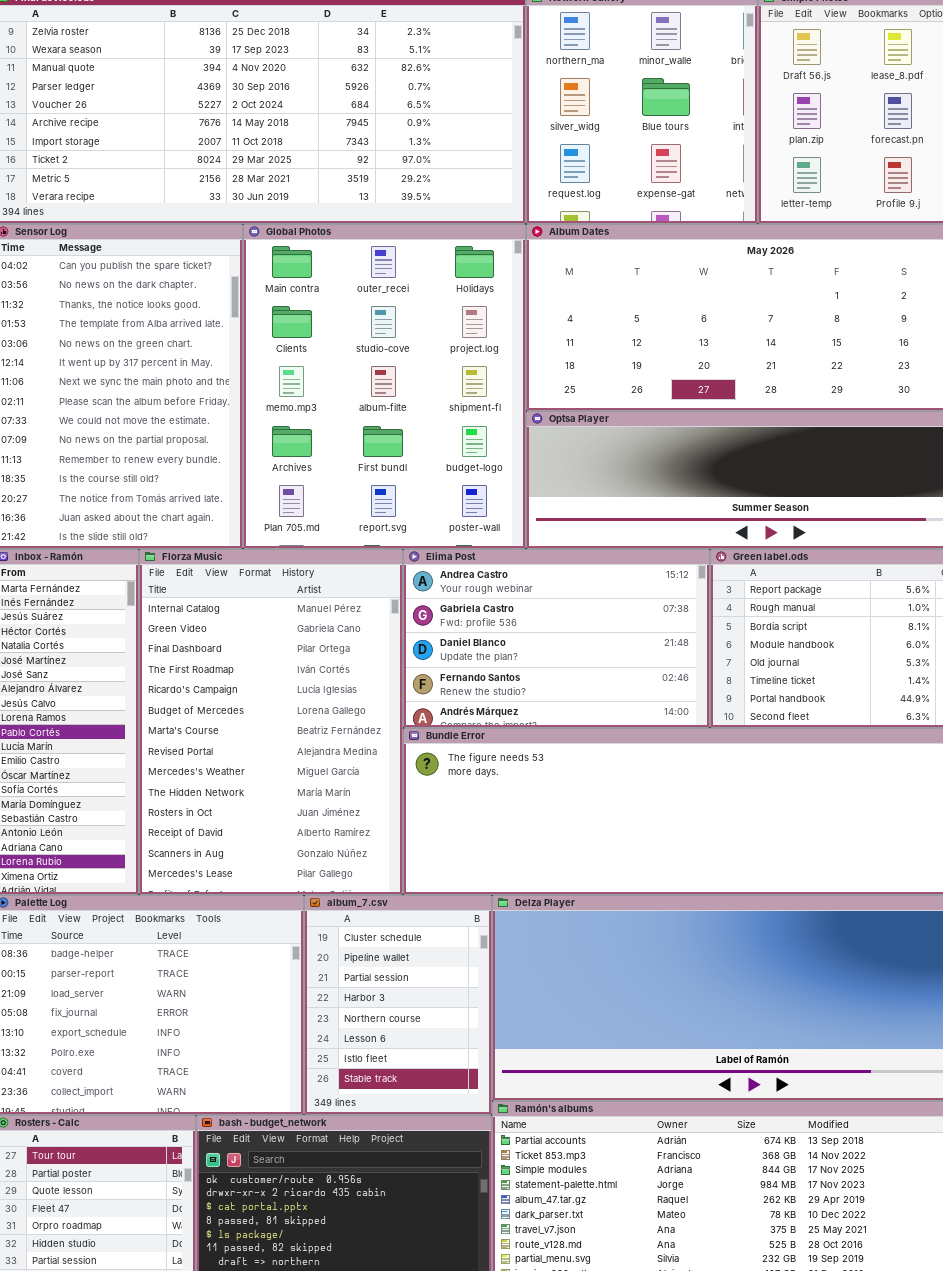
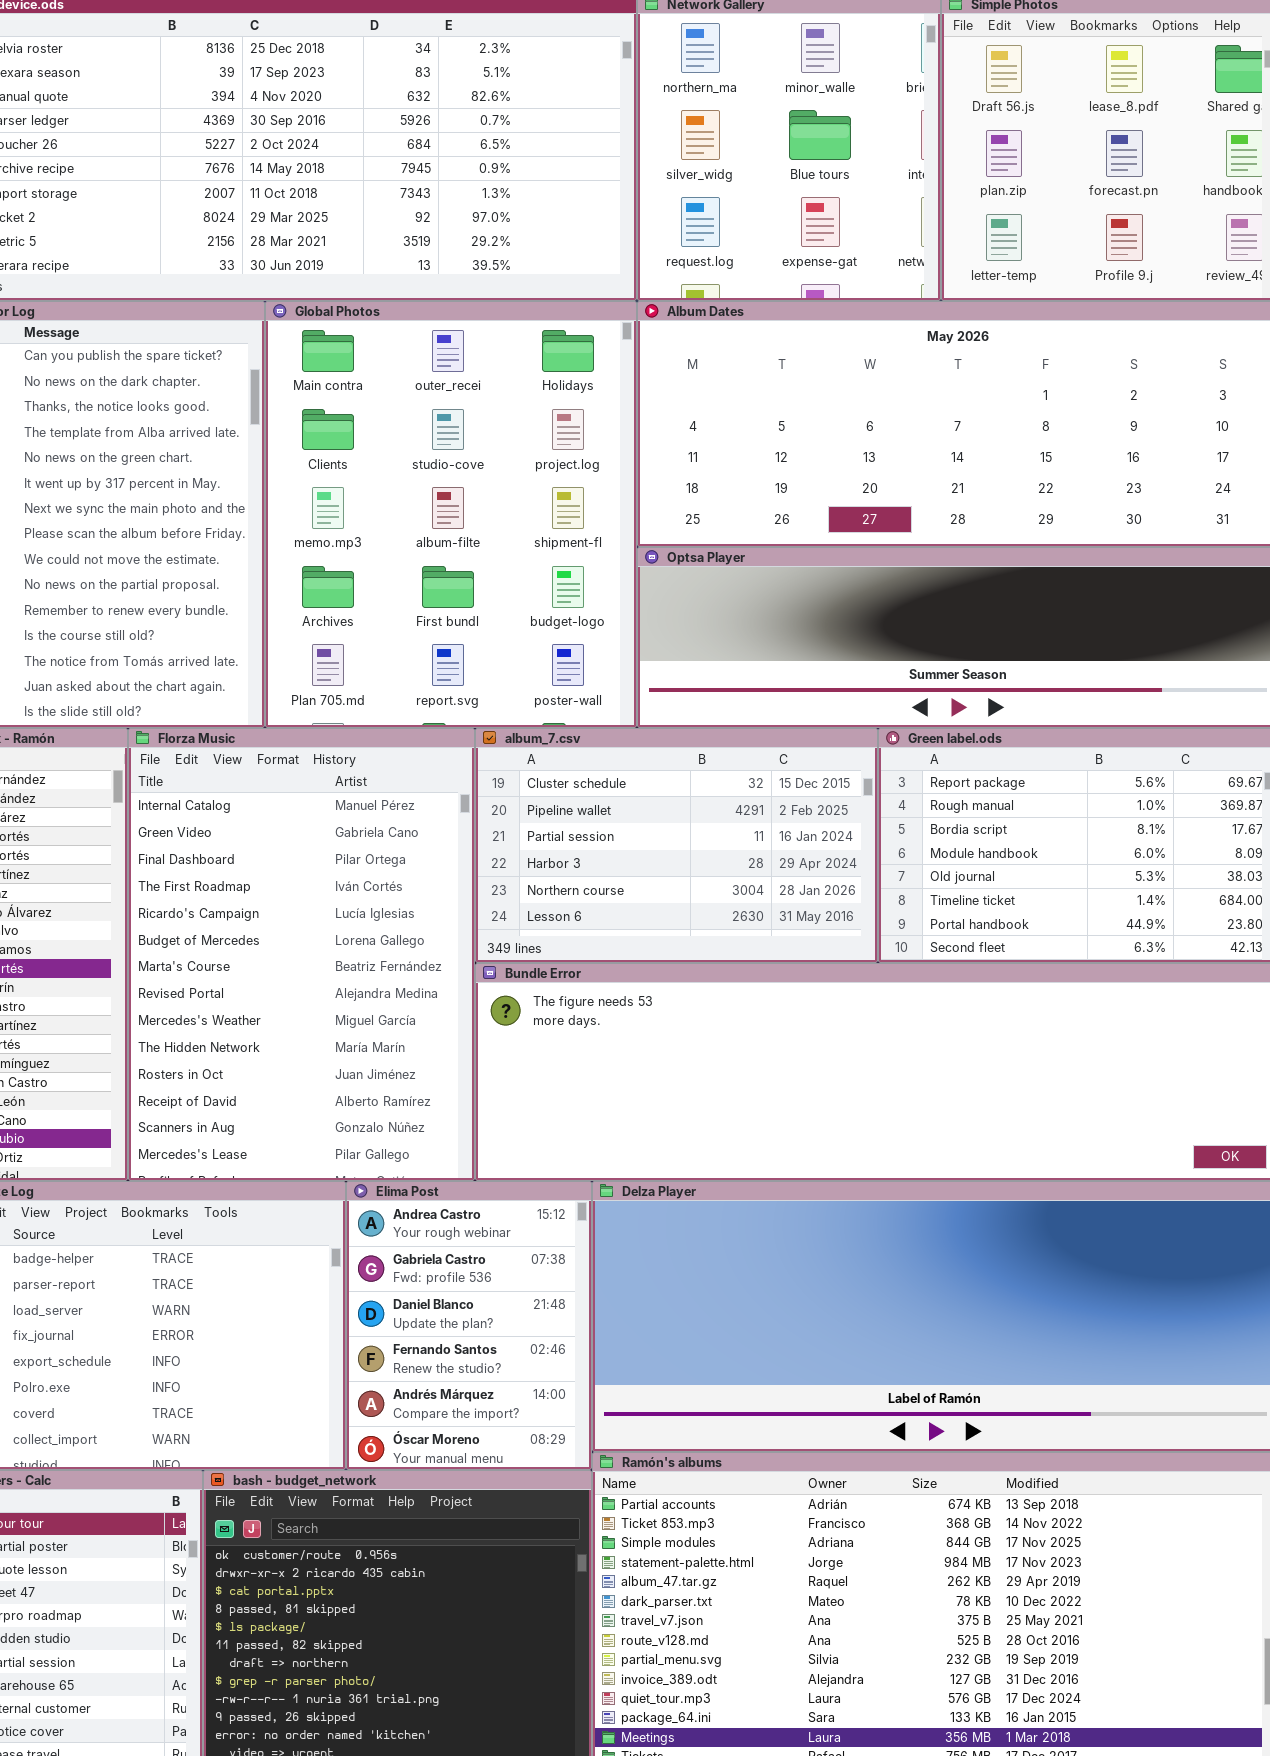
Elima Post: [403,549,710,728] -> [346,1181,592,1470], moved, resized
album_7.csv: [304,895,492,1115] -> [475,728,878,963], moved, resized

